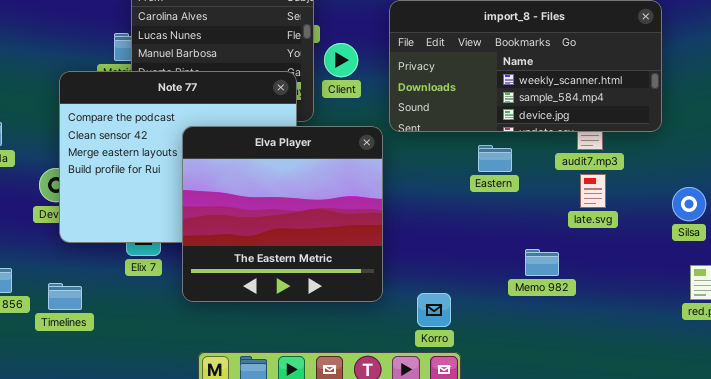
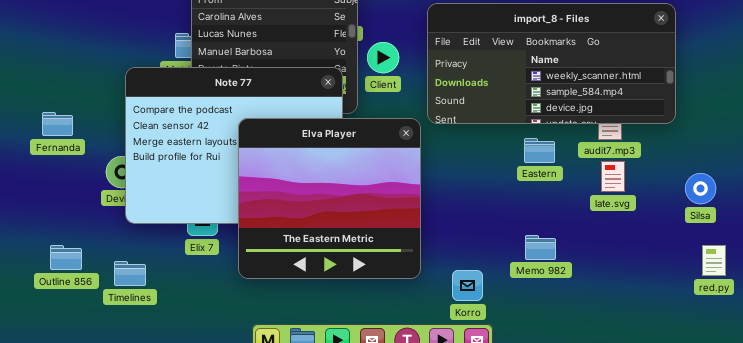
Eastern: [478,145,512,172] -> [524,138,555,163], moved
Memo 982: [525,249,559,276] -> [525,235,556,260], moved

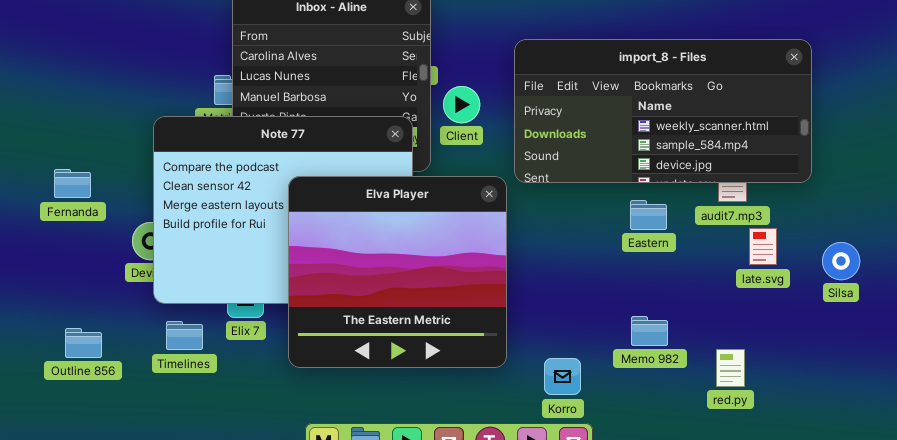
late.svg: [601,161,625,192] -> [749,228,777,265], moved
red.py: [702,245,726,276] -> [716,349,745,387], moved
Timelines: [114,261,146,286] -> [166,321,203,350], moved

